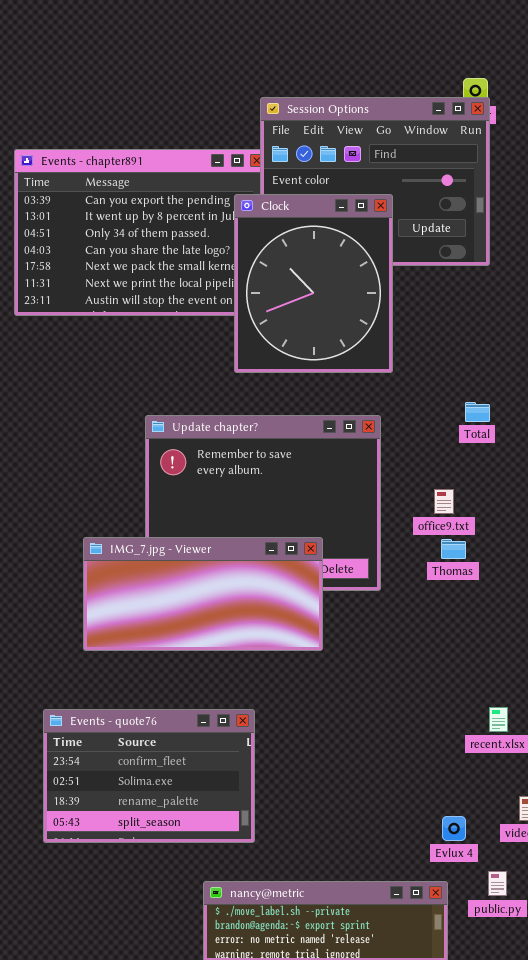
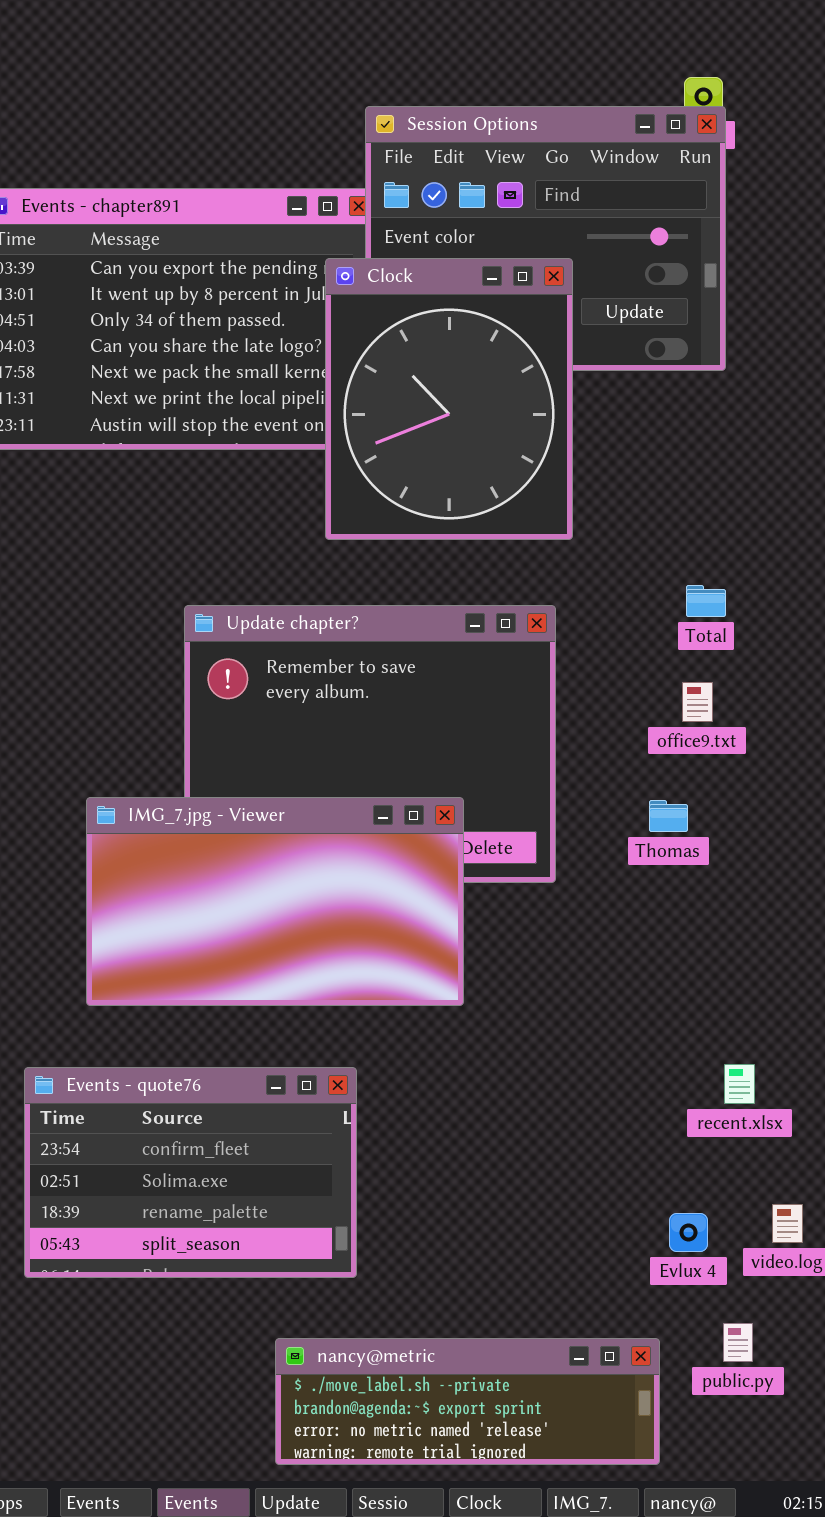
office9.txt: [434,489,454,514] -> [682,682,713,722], moved
IMG_7.jpg - Viewer: [83,537,323,651] -> [86,797,464,1006], resized
Evlux 4: [442,816,466,841] -> [669,1213,708,1252], moved

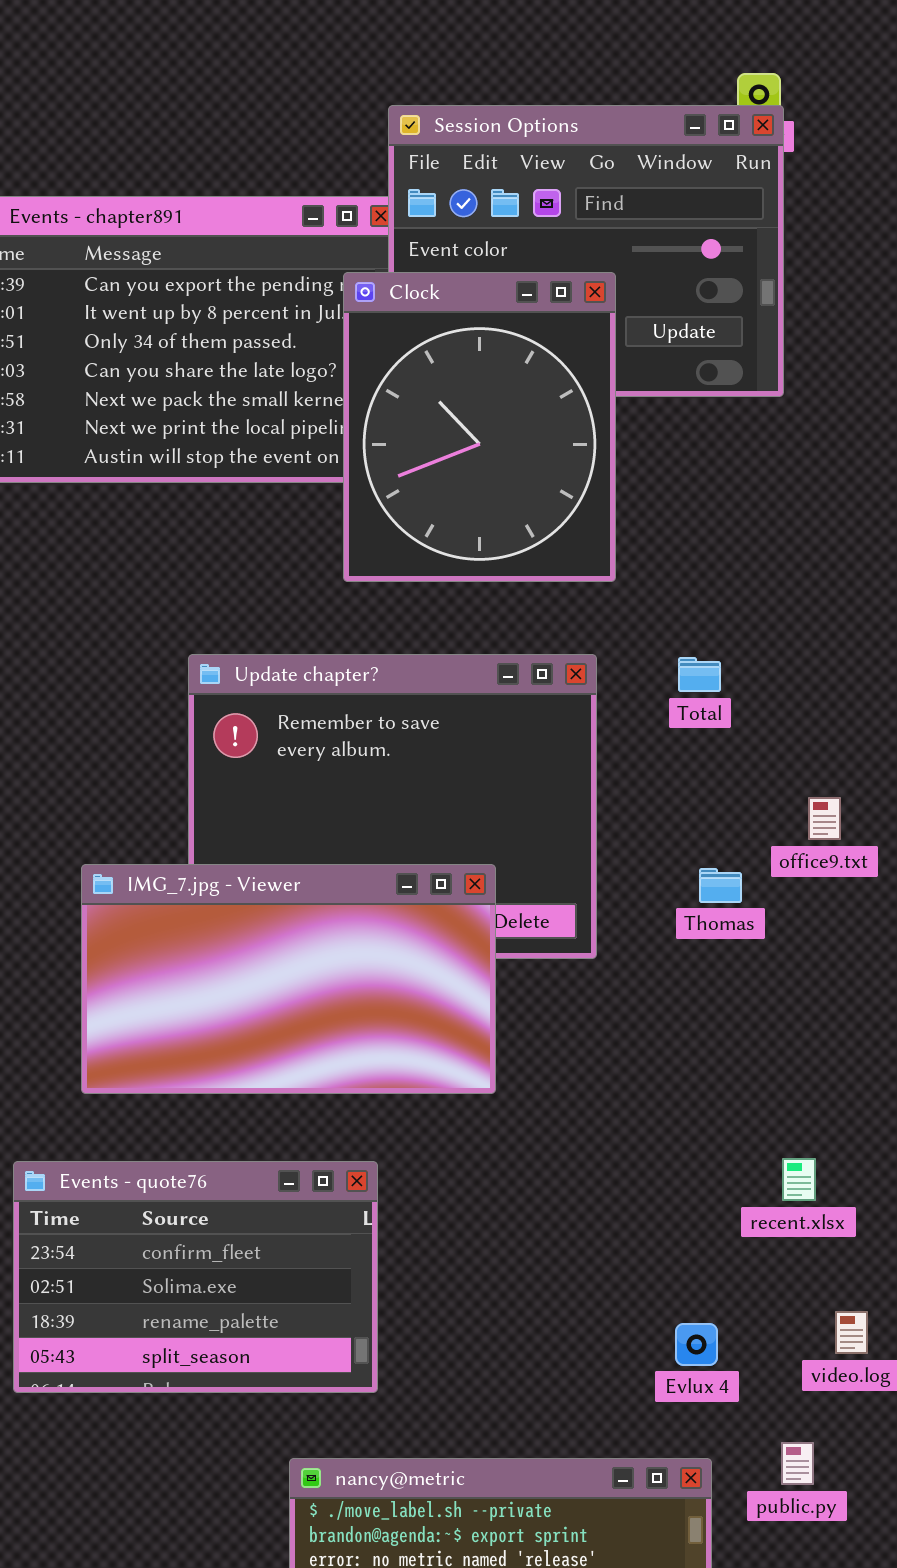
Total: [686,585,726,617] -> [678,657,721,692], moved
office9.txt: [682,682,713,722] -> [808,797,841,840], moved
Evlux 4: [669,1213,708,1252] -> [675,1323,718,1366], moved

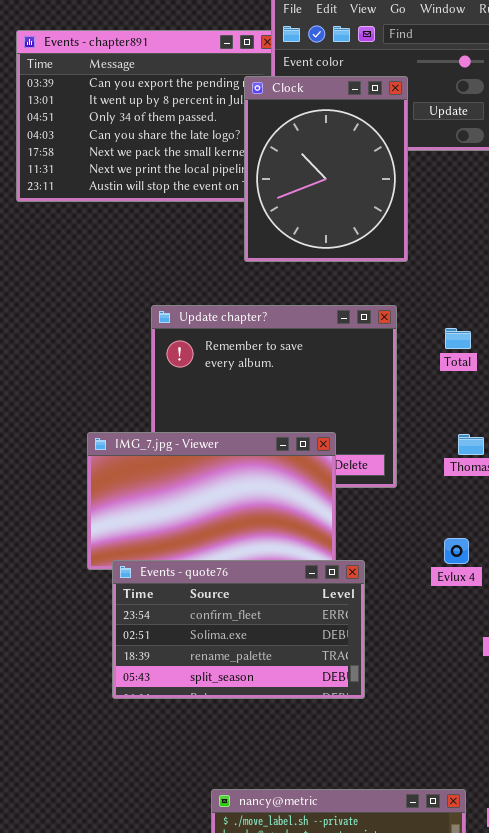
Total: [678,657,721,692] -> [445,328,471,349], moved
Events - quote76: [13,1161,378,1393] -> [112,560,365,699], moved, resized
Evlux 4: [675,1323,718,1366] -> [444,538,469,564], moved

